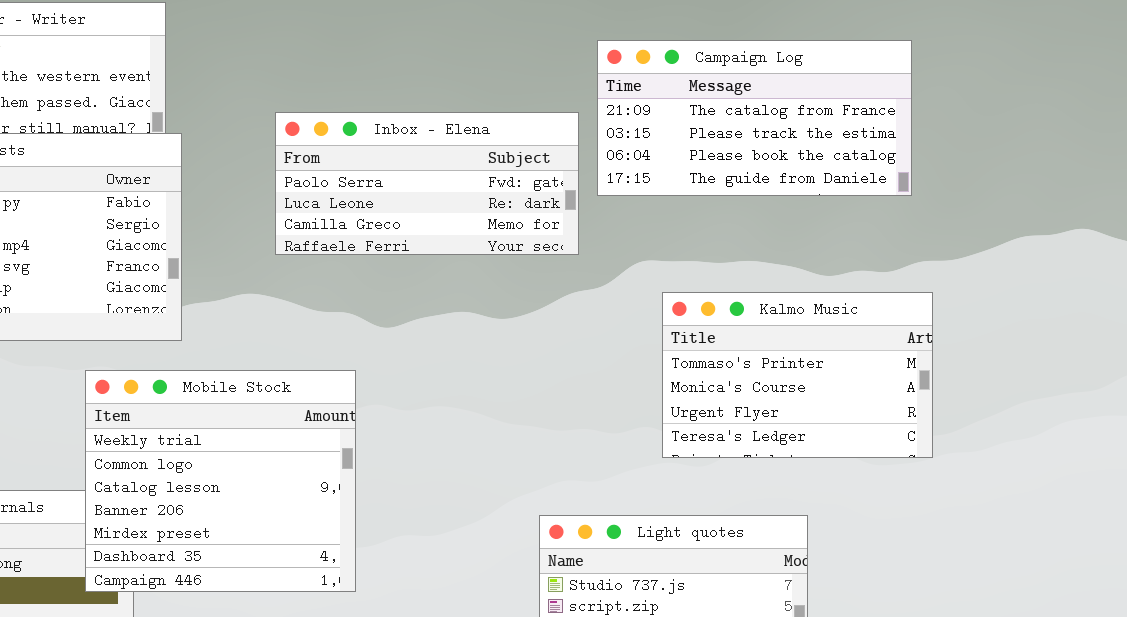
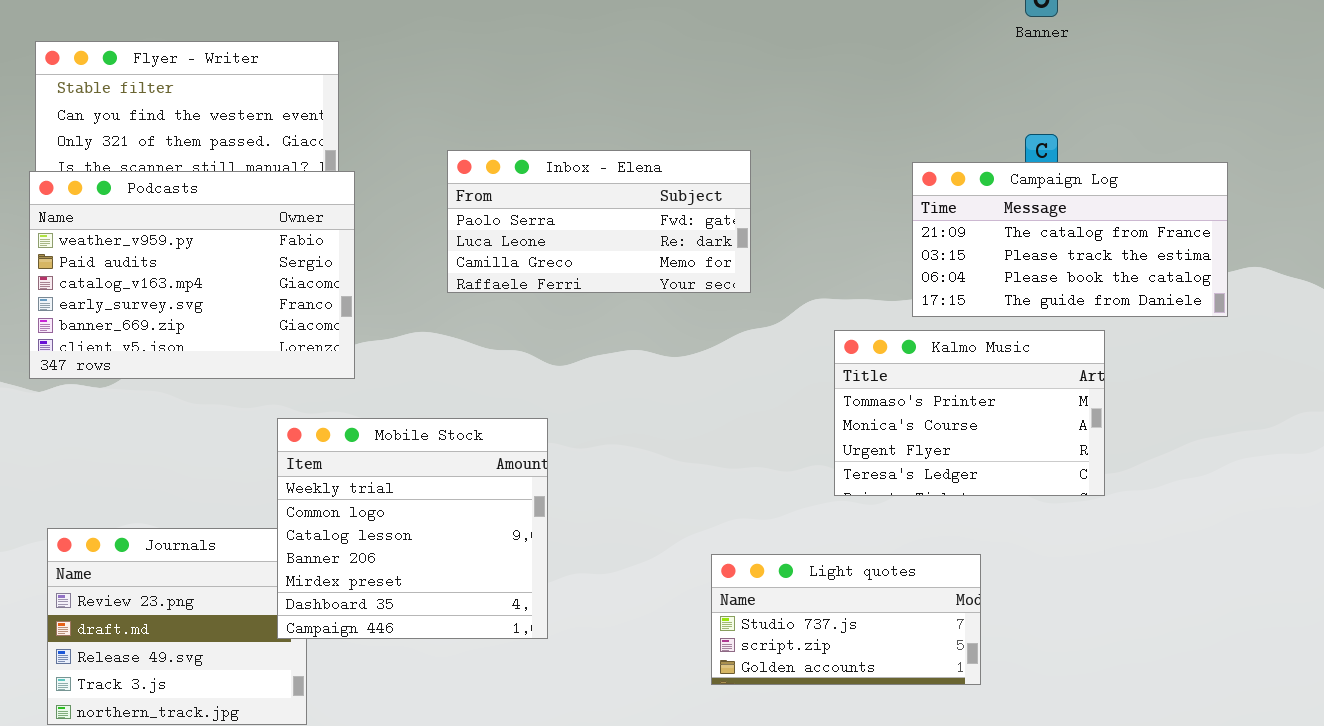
Campaign Log: [597,40,912,196] -> [912,162,1228,317], moved
Mobile Stock: [85,370,356,592] -> [277,418,548,639], moved

